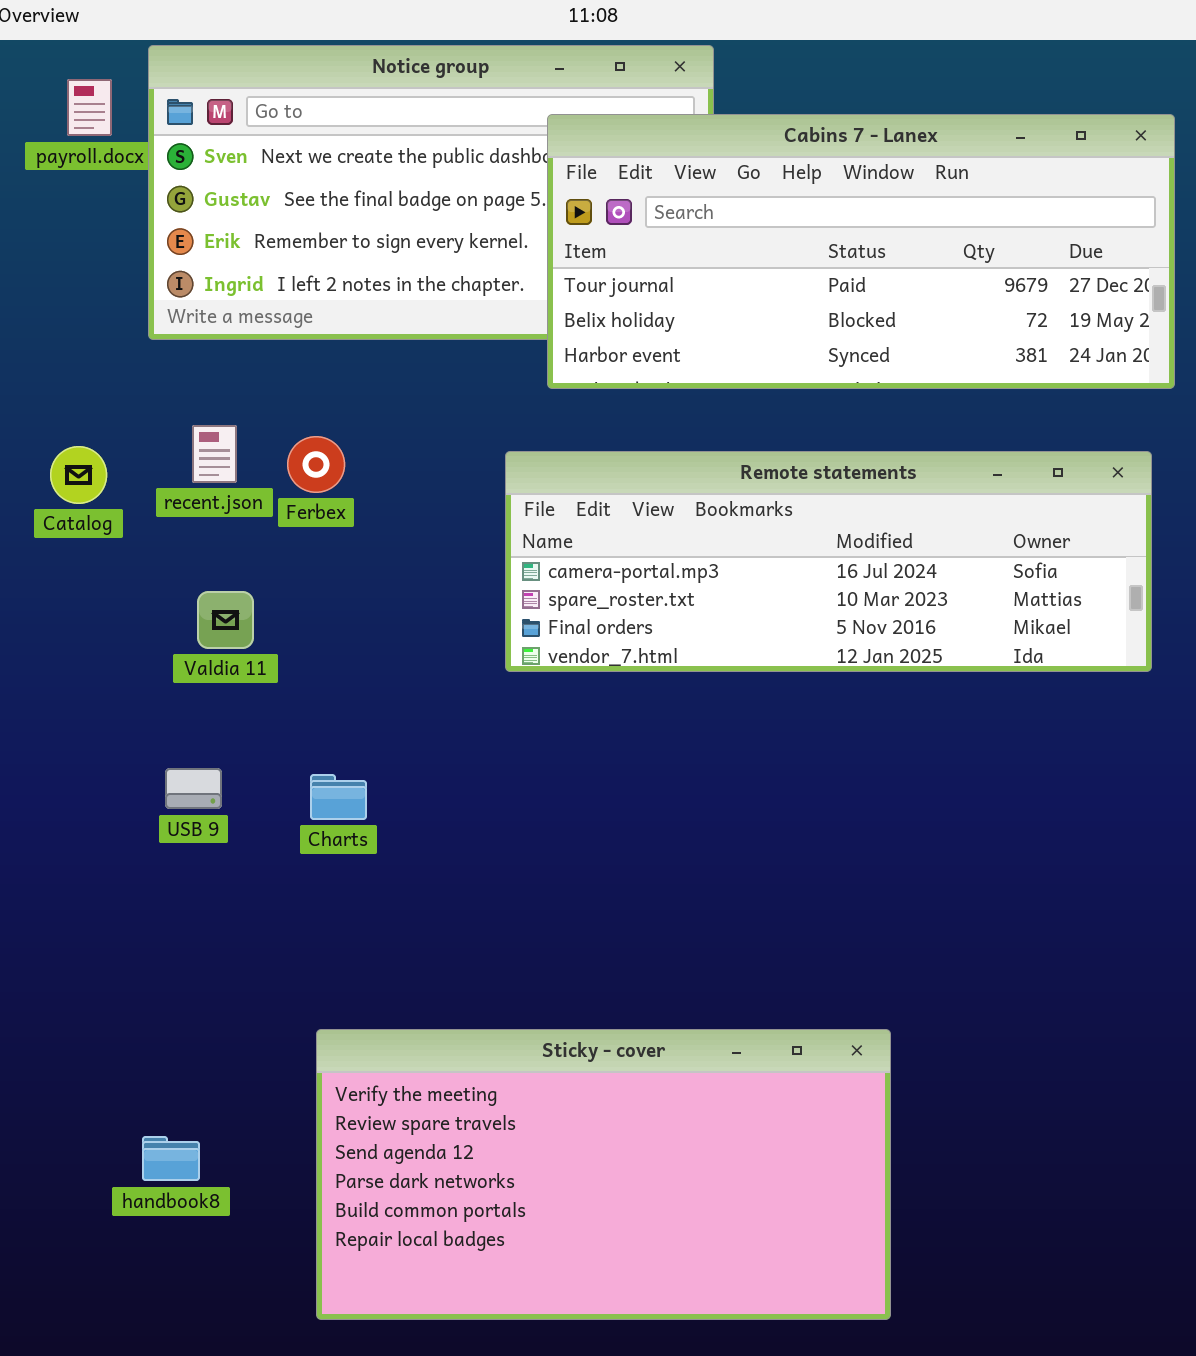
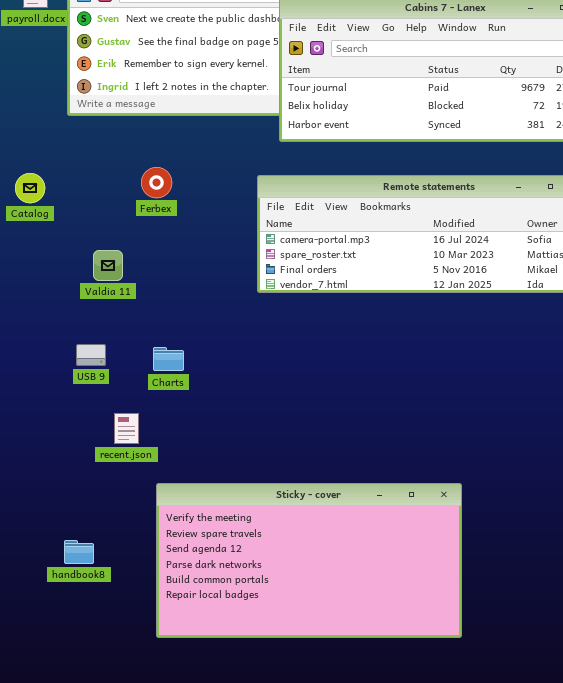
recent.json: [192,425,237,483] -> [114,413,139,444], moved

